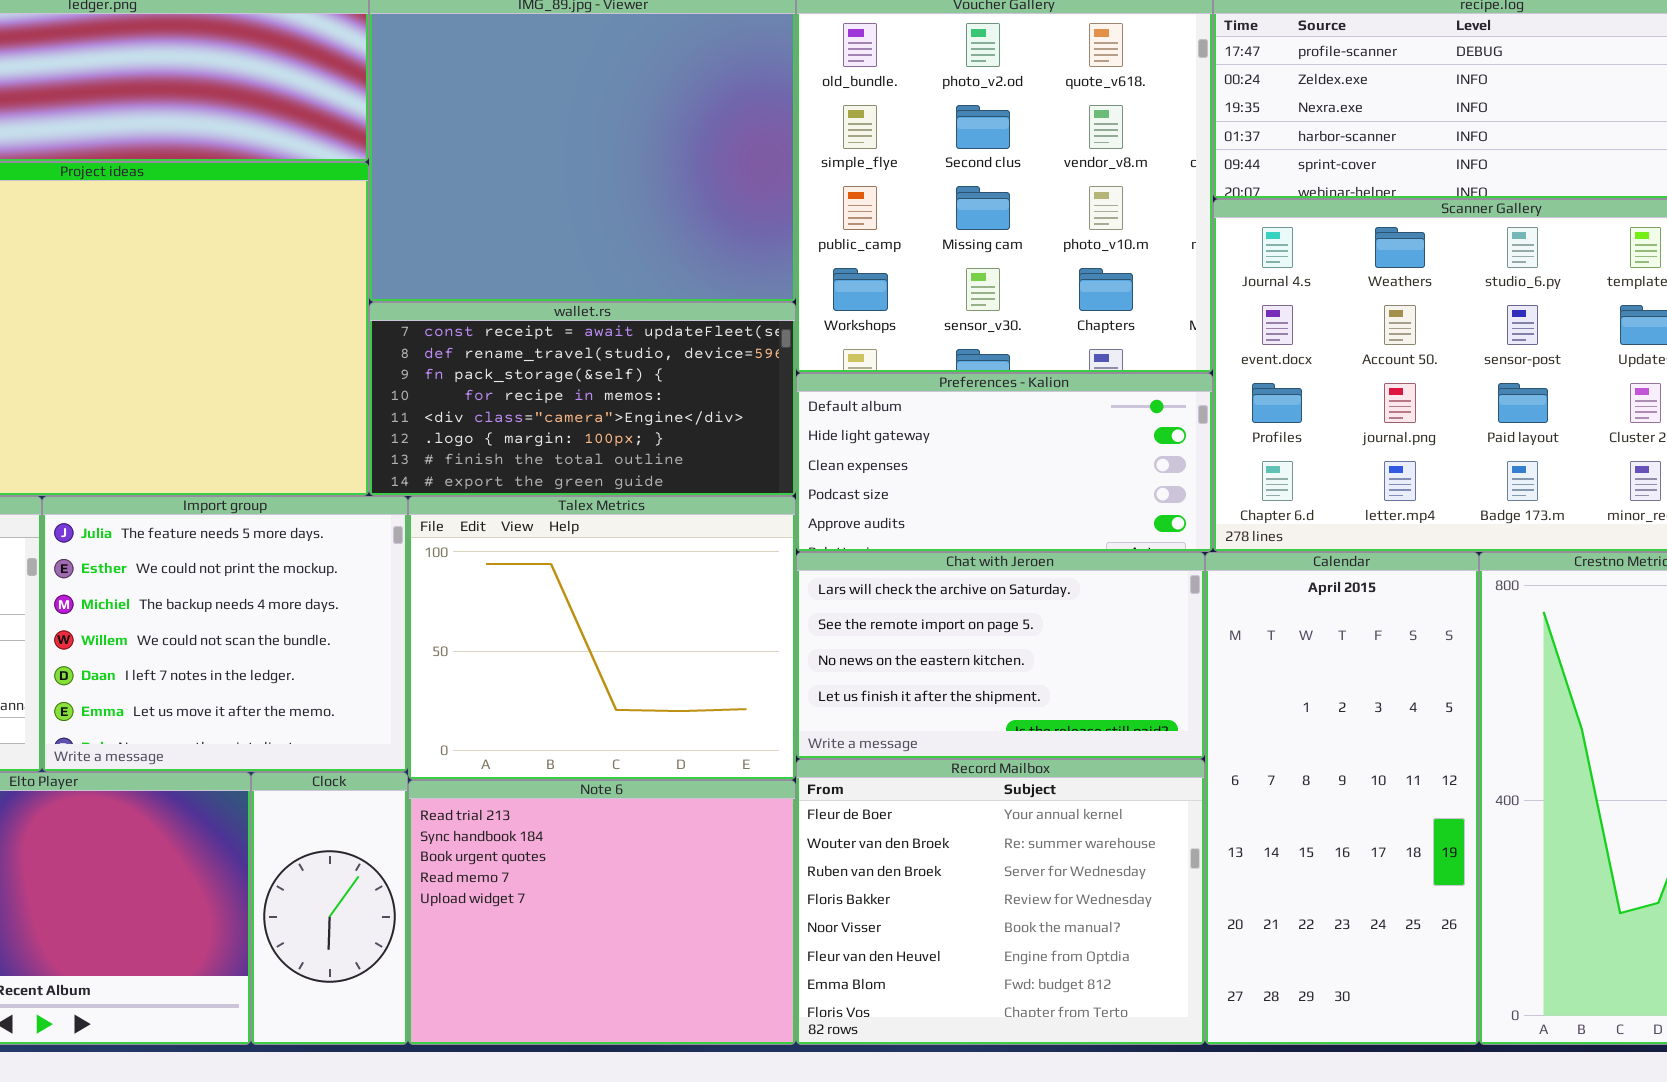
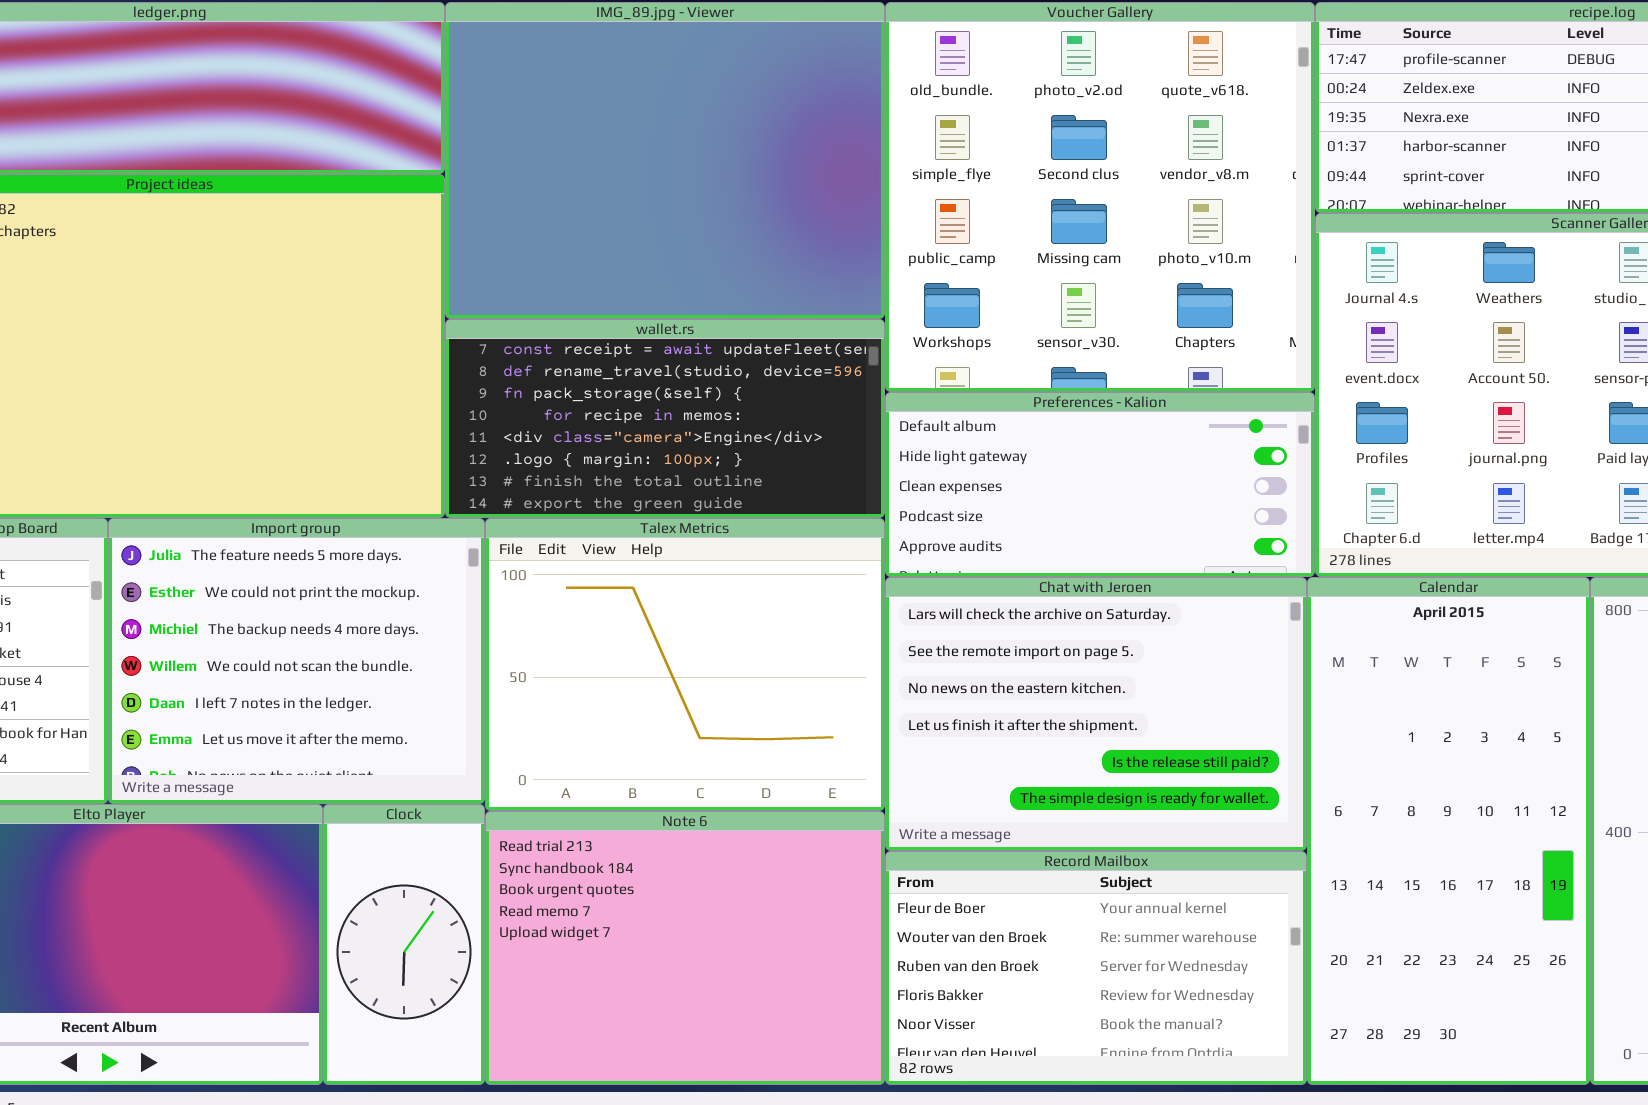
Chat with Jeroen: [796,552,1205,759] -> [885,577,1307,851], resized
Record Mailbox: [796,759,1205,1045] -> [885,851,1307,1085], resized

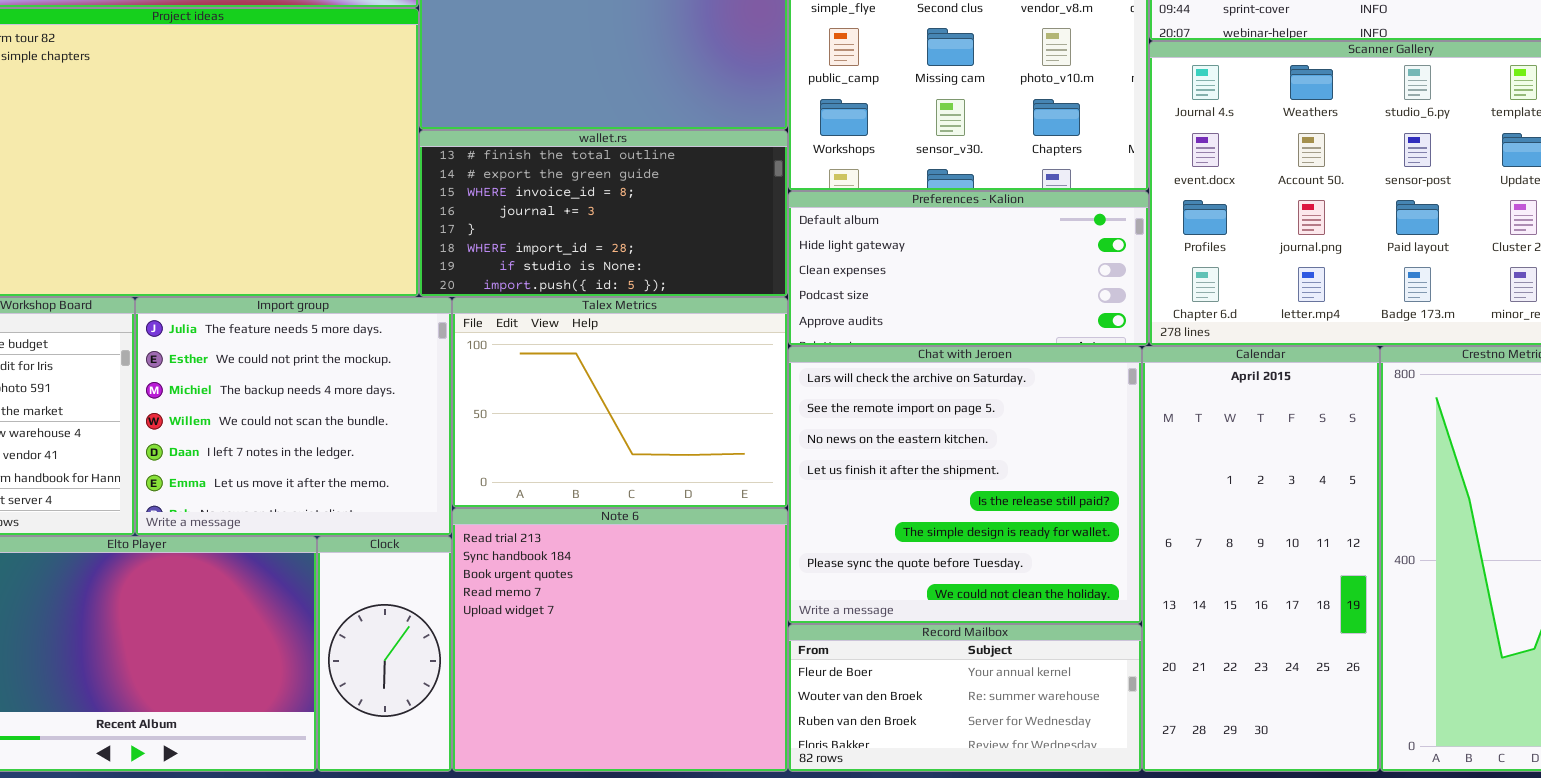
wallet.rs: [445,319,885,518] -> [419,130,788,297], scrolled down 6 rows
Talex Metrics: [485,518,885,811] -> [452,297,788,508], resized
Chat with Jeroen: [885,577,1307,851] -> [788,346,1142,624], resized
Note 6: [485,811,885,1085] -> [452,508,788,772], resized
Record Mailbox: [885,851,1307,1085] -> [788,624,1142,772], resized

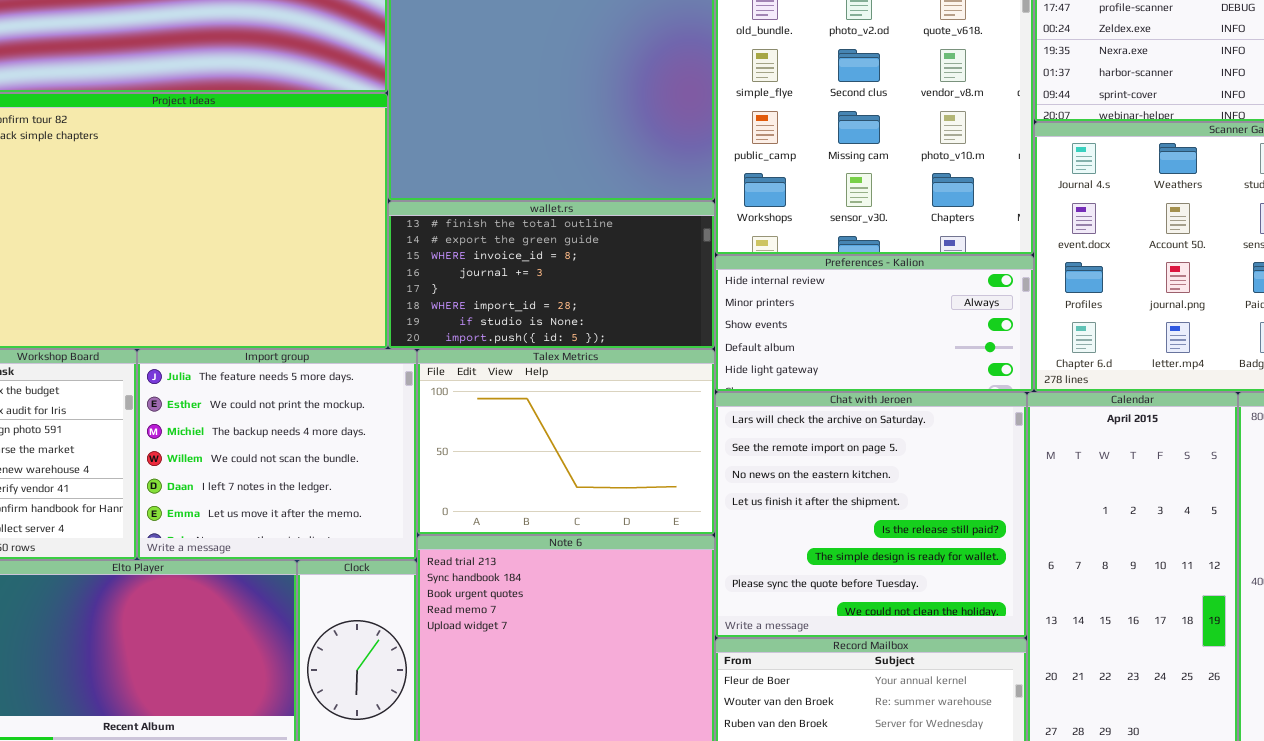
Preferences - Kalion: [788,191,1149,346] -> [715,255,1034,392], scrolled up 3 rows

